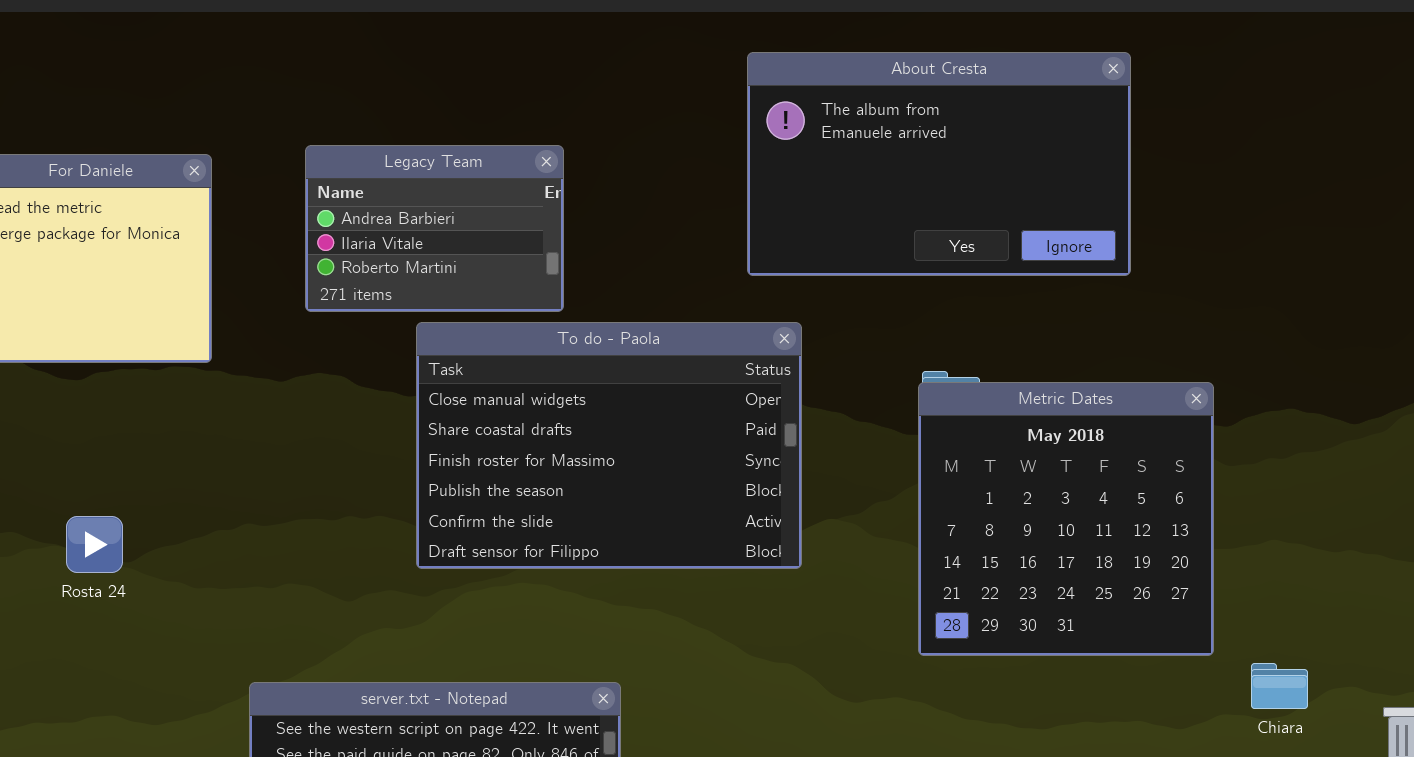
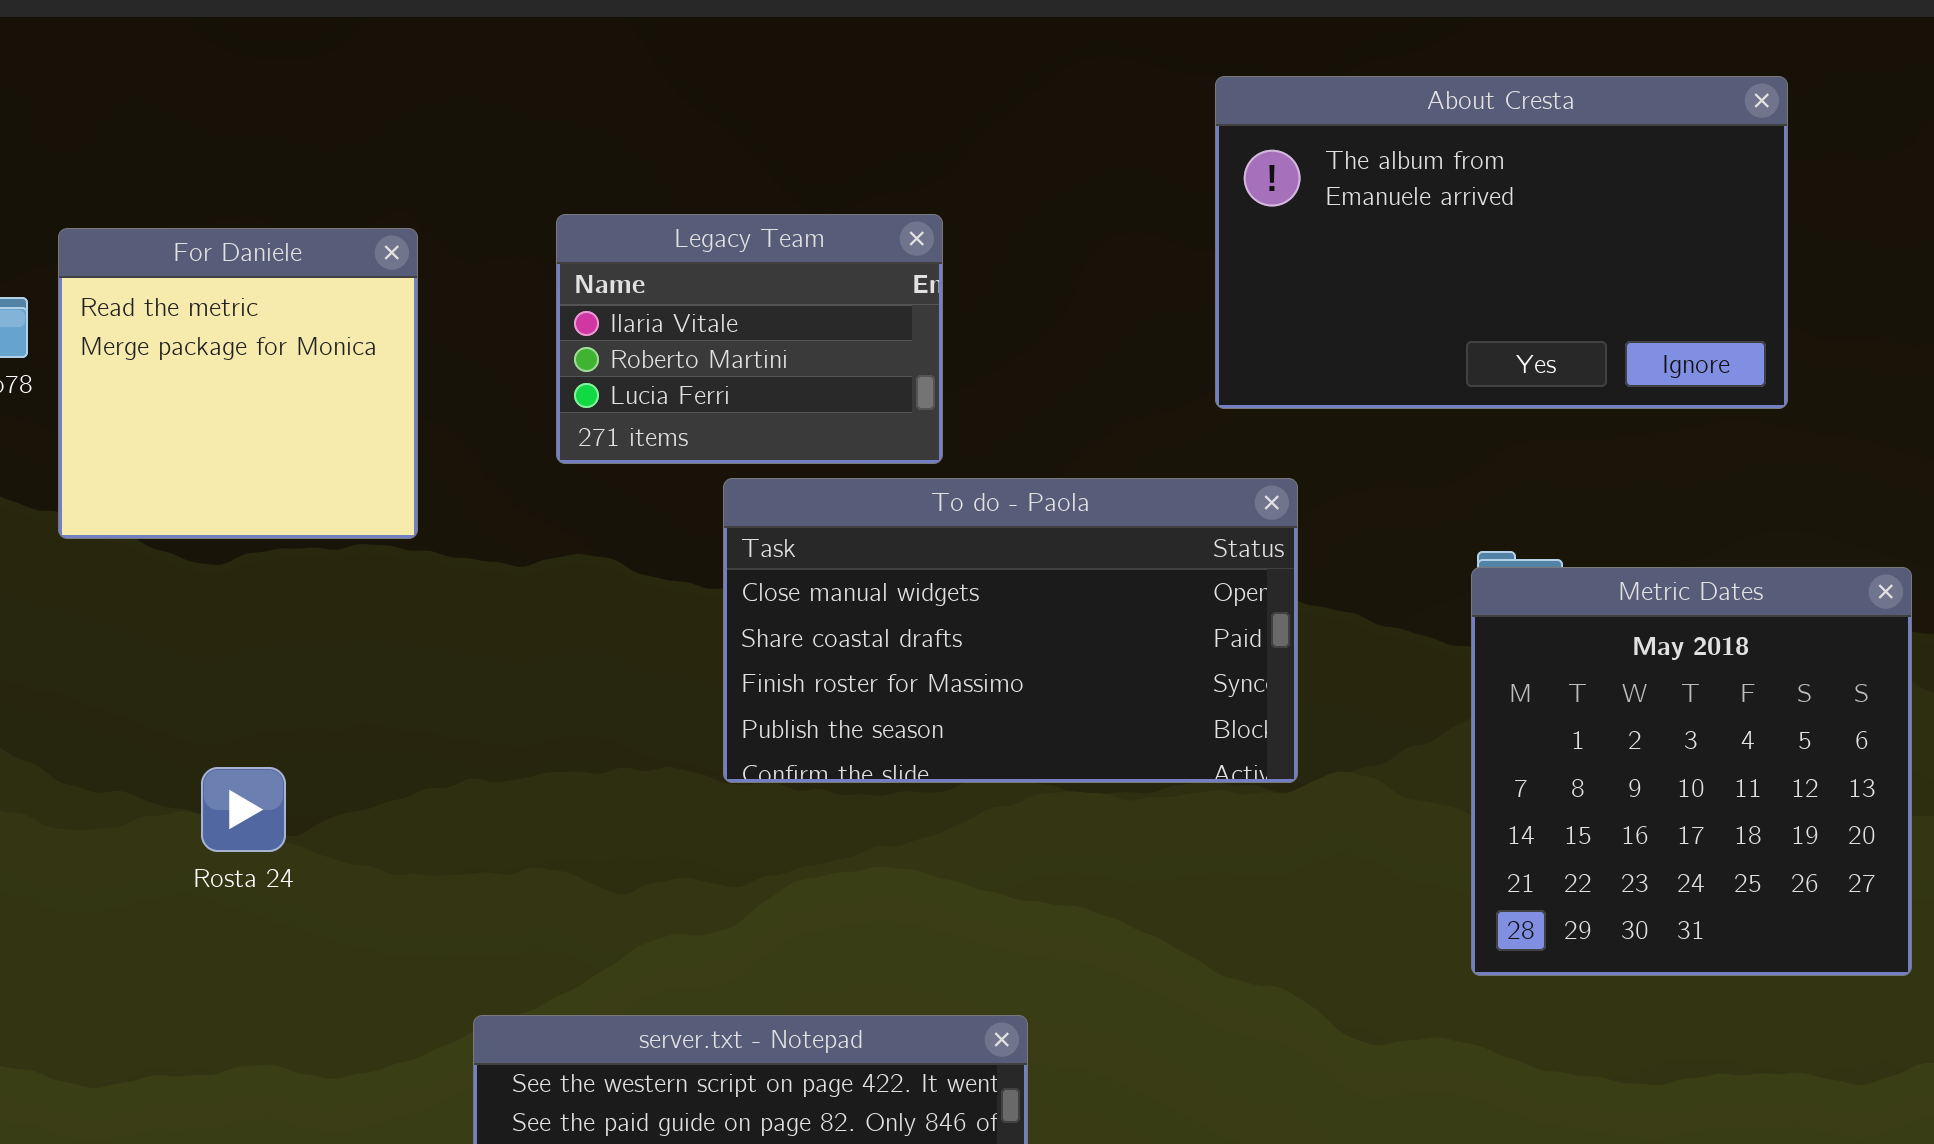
Legacy Team: [305,145,564,312] -> [556,214,943,464], scrolled down 1 row
To do - Paola: [416,322,802,569] -> [723,478,1298,783], resized

